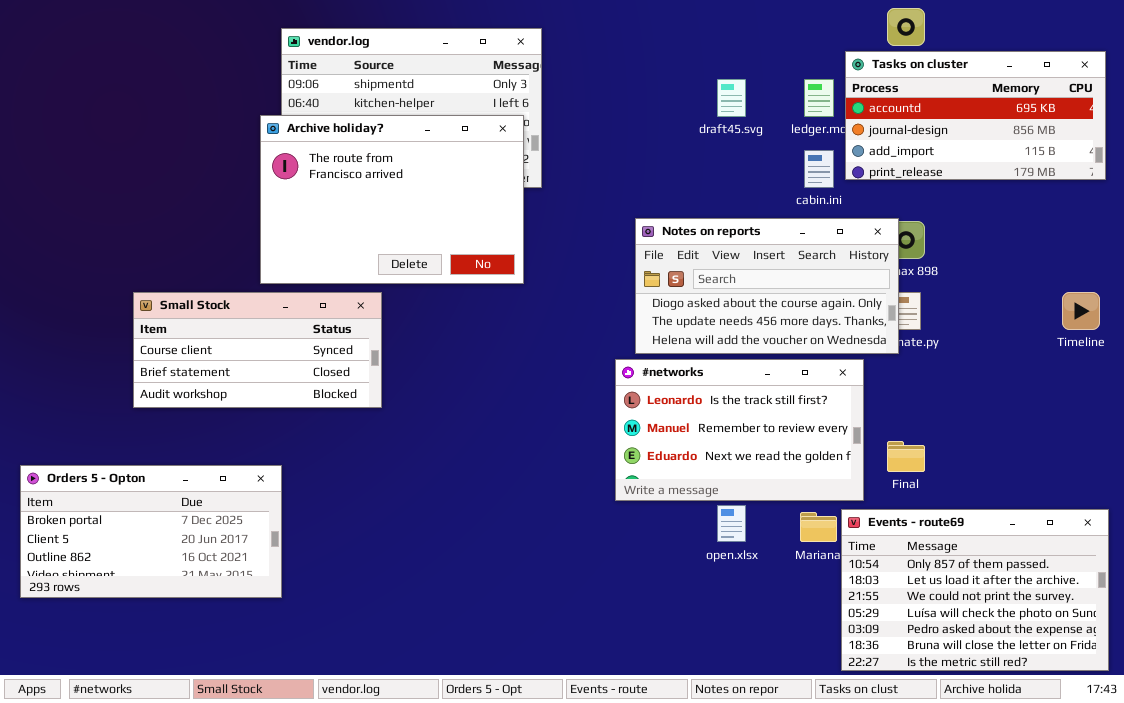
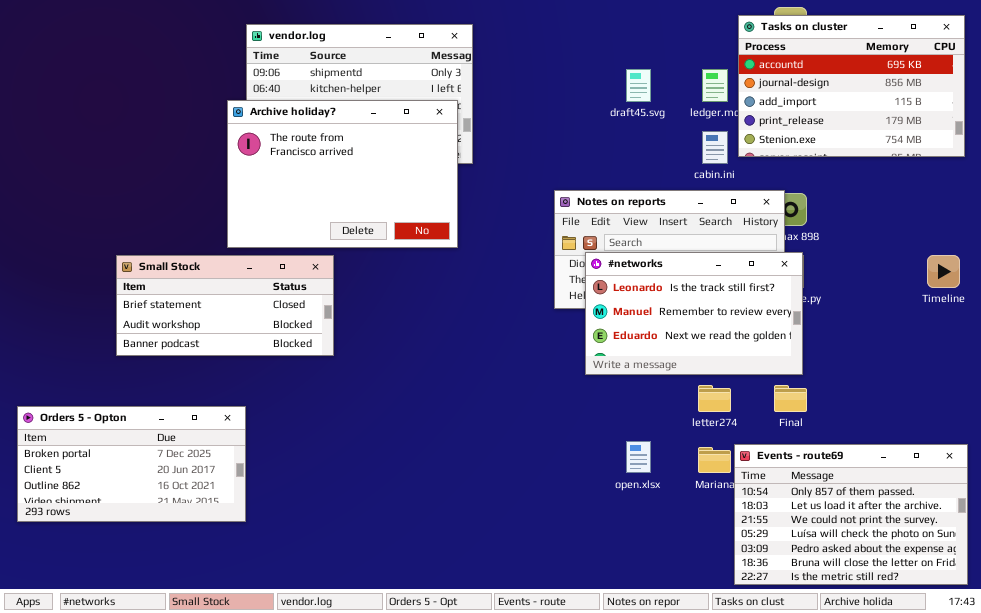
Tasks on cluster: [845,51,1106,180] -> [738,15,965,157], resized
Small Stock: [133,292,382,408] -> [116,255,334,356], scrolled down 1 row
#networks: [615,359,864,501] -> [585,252,803,375], moved

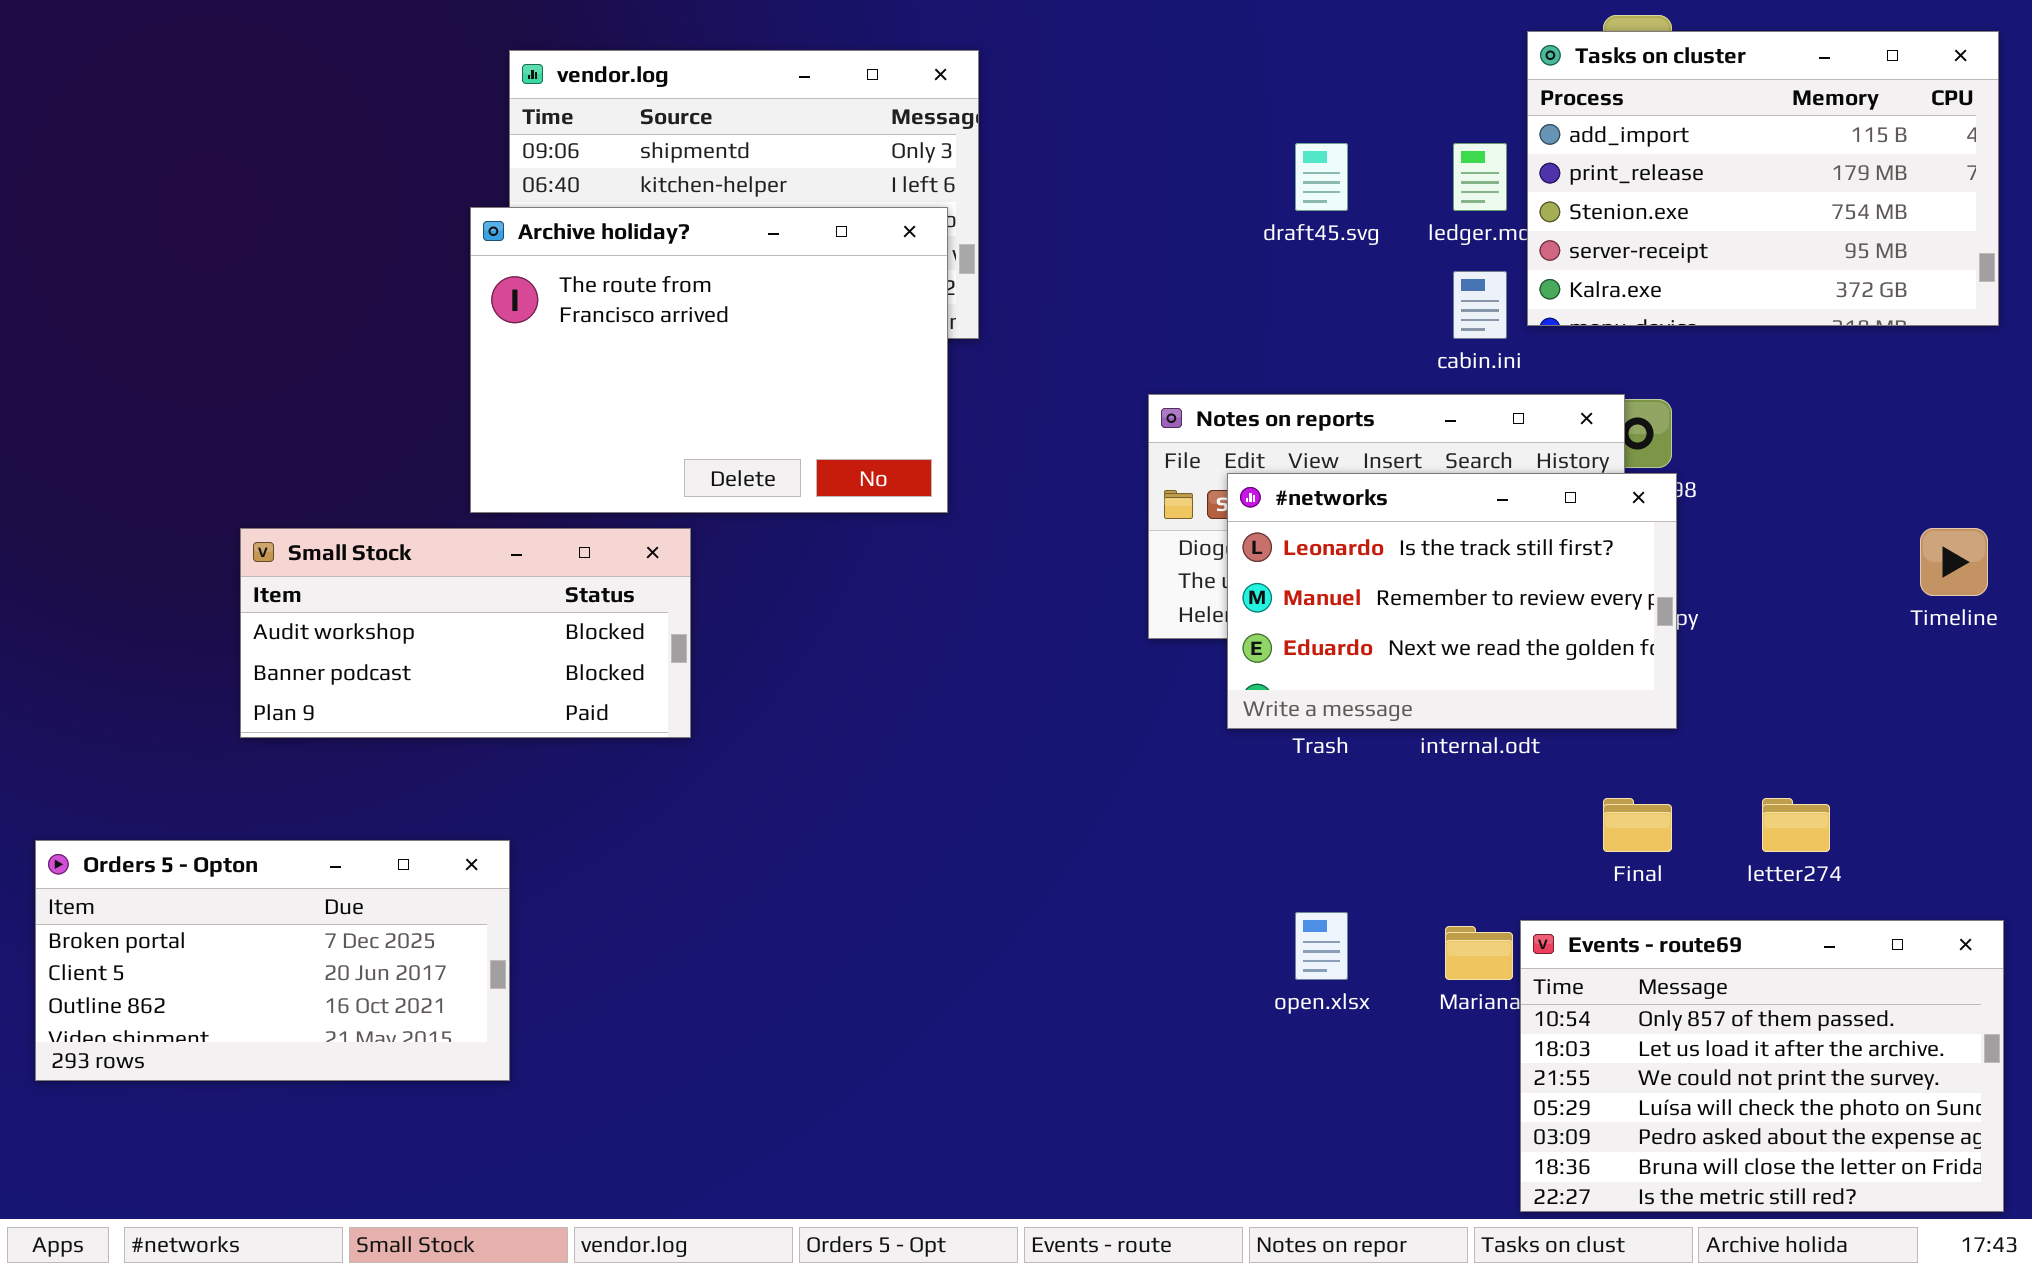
Tasks on cluster: [738,15,965,157] -> [1527,31,1999,326], scrolled down 2 rows
#networks: [585,252,803,375] -> [1227,473,1677,729], moved
Small Stock: [116,255,334,356] -> [240,528,691,738], scrolled down 1 row
letter274: [698,385,731,412] -> [1762,798,1830,852], moved

